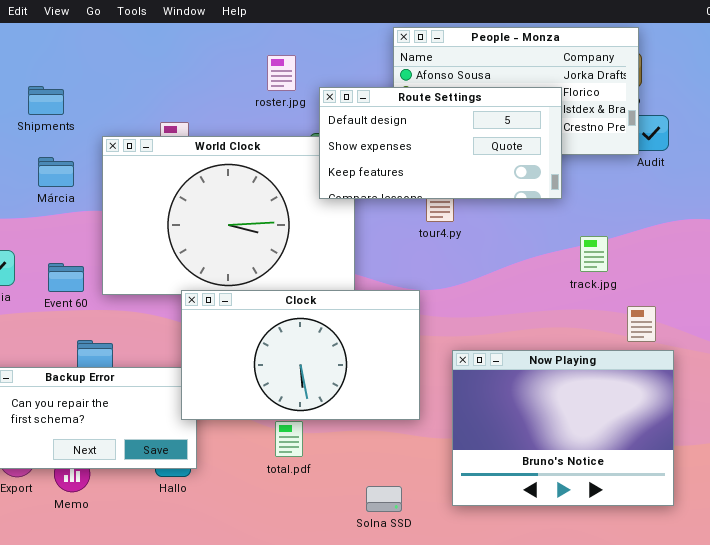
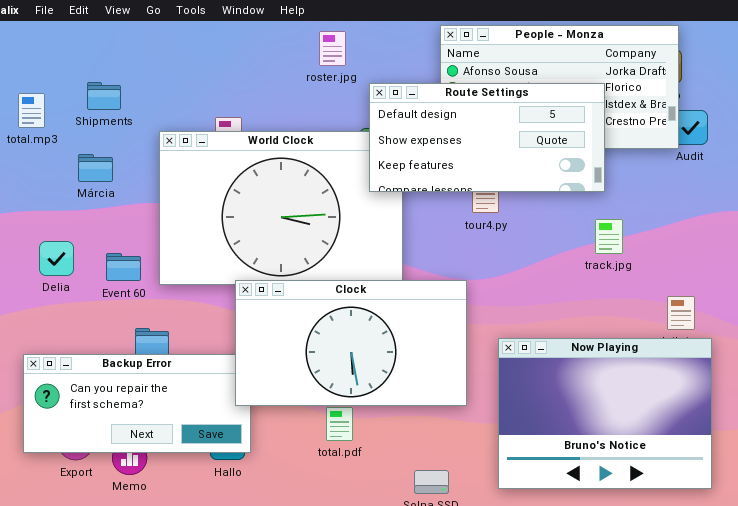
roster.jpg: [267,55,296,91] -> [319,31,346,66], moved
Márcia: [38,157,74,187] -> [78,154,113,182], moved
track.jpg: [580,236,608,272] -> [595,219,623,254], moved

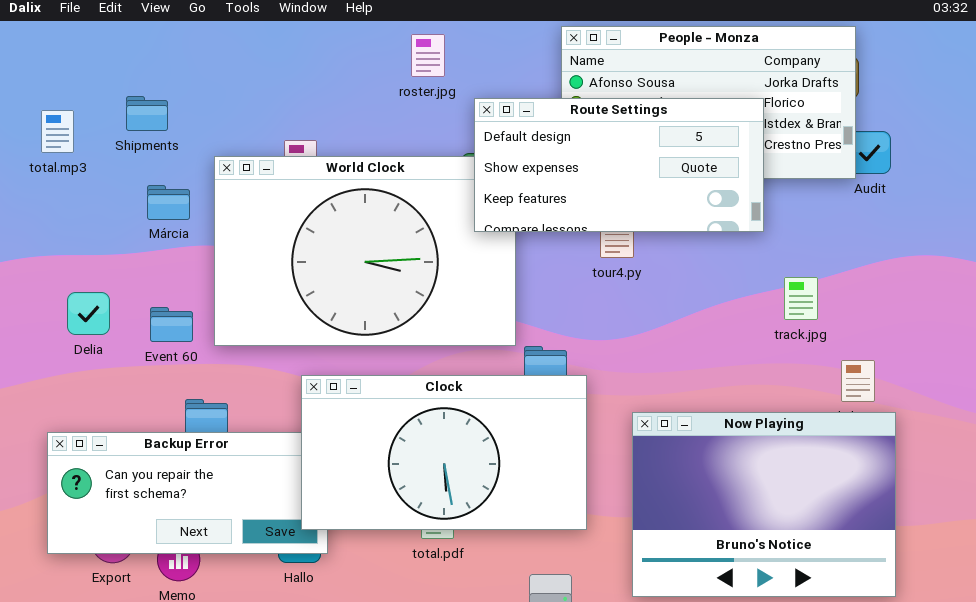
Márcia: [78,154,113,182] -> [147,185,190,220], moved
track.jpg: [595,219,623,254] -> [784,277,818,320], moved
Clock: [235,280,467,406] -> [301,375,587,530], moved

